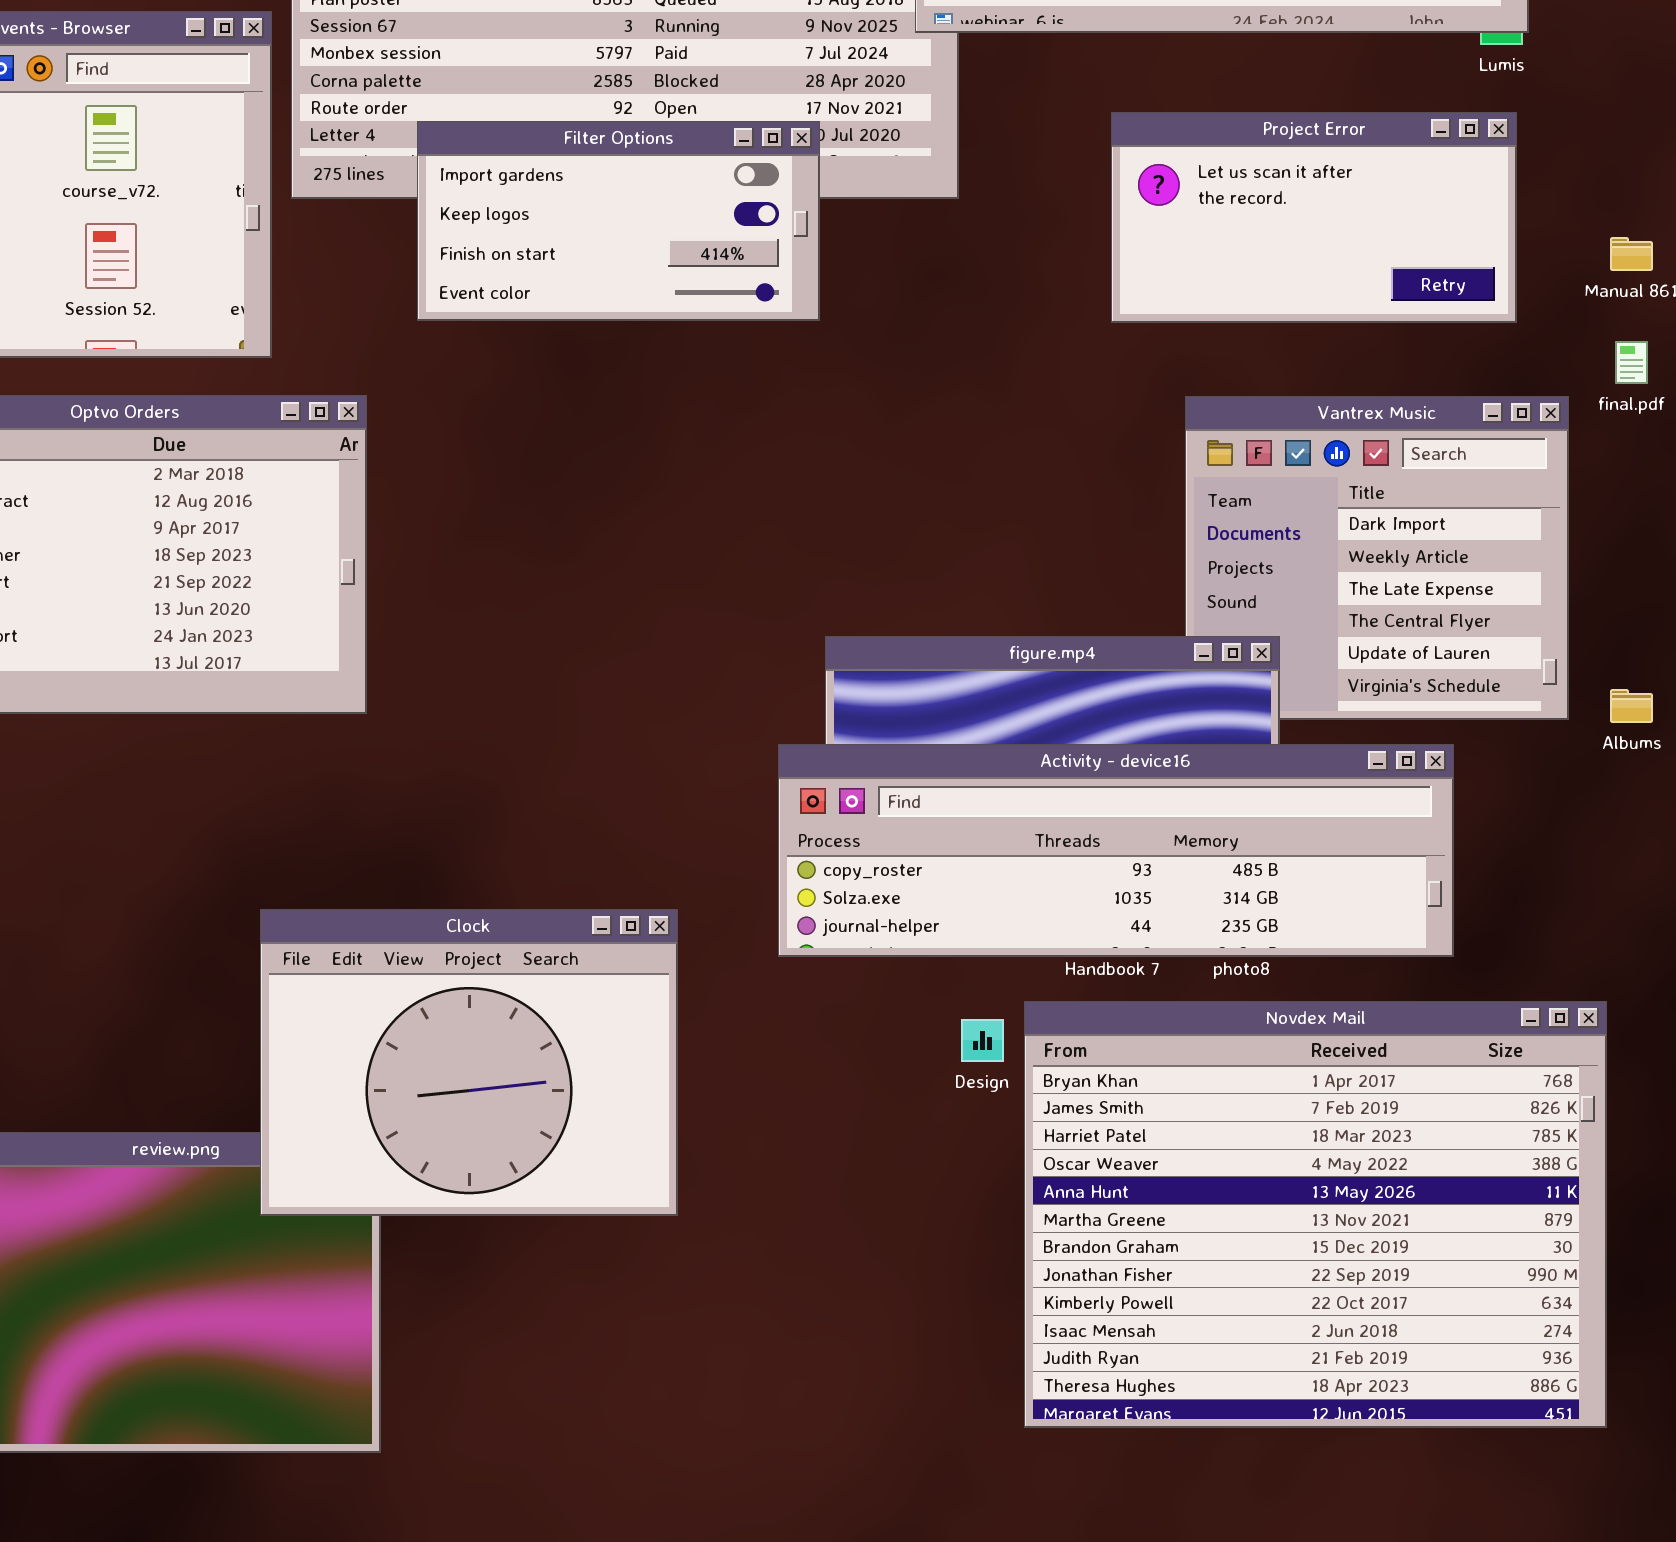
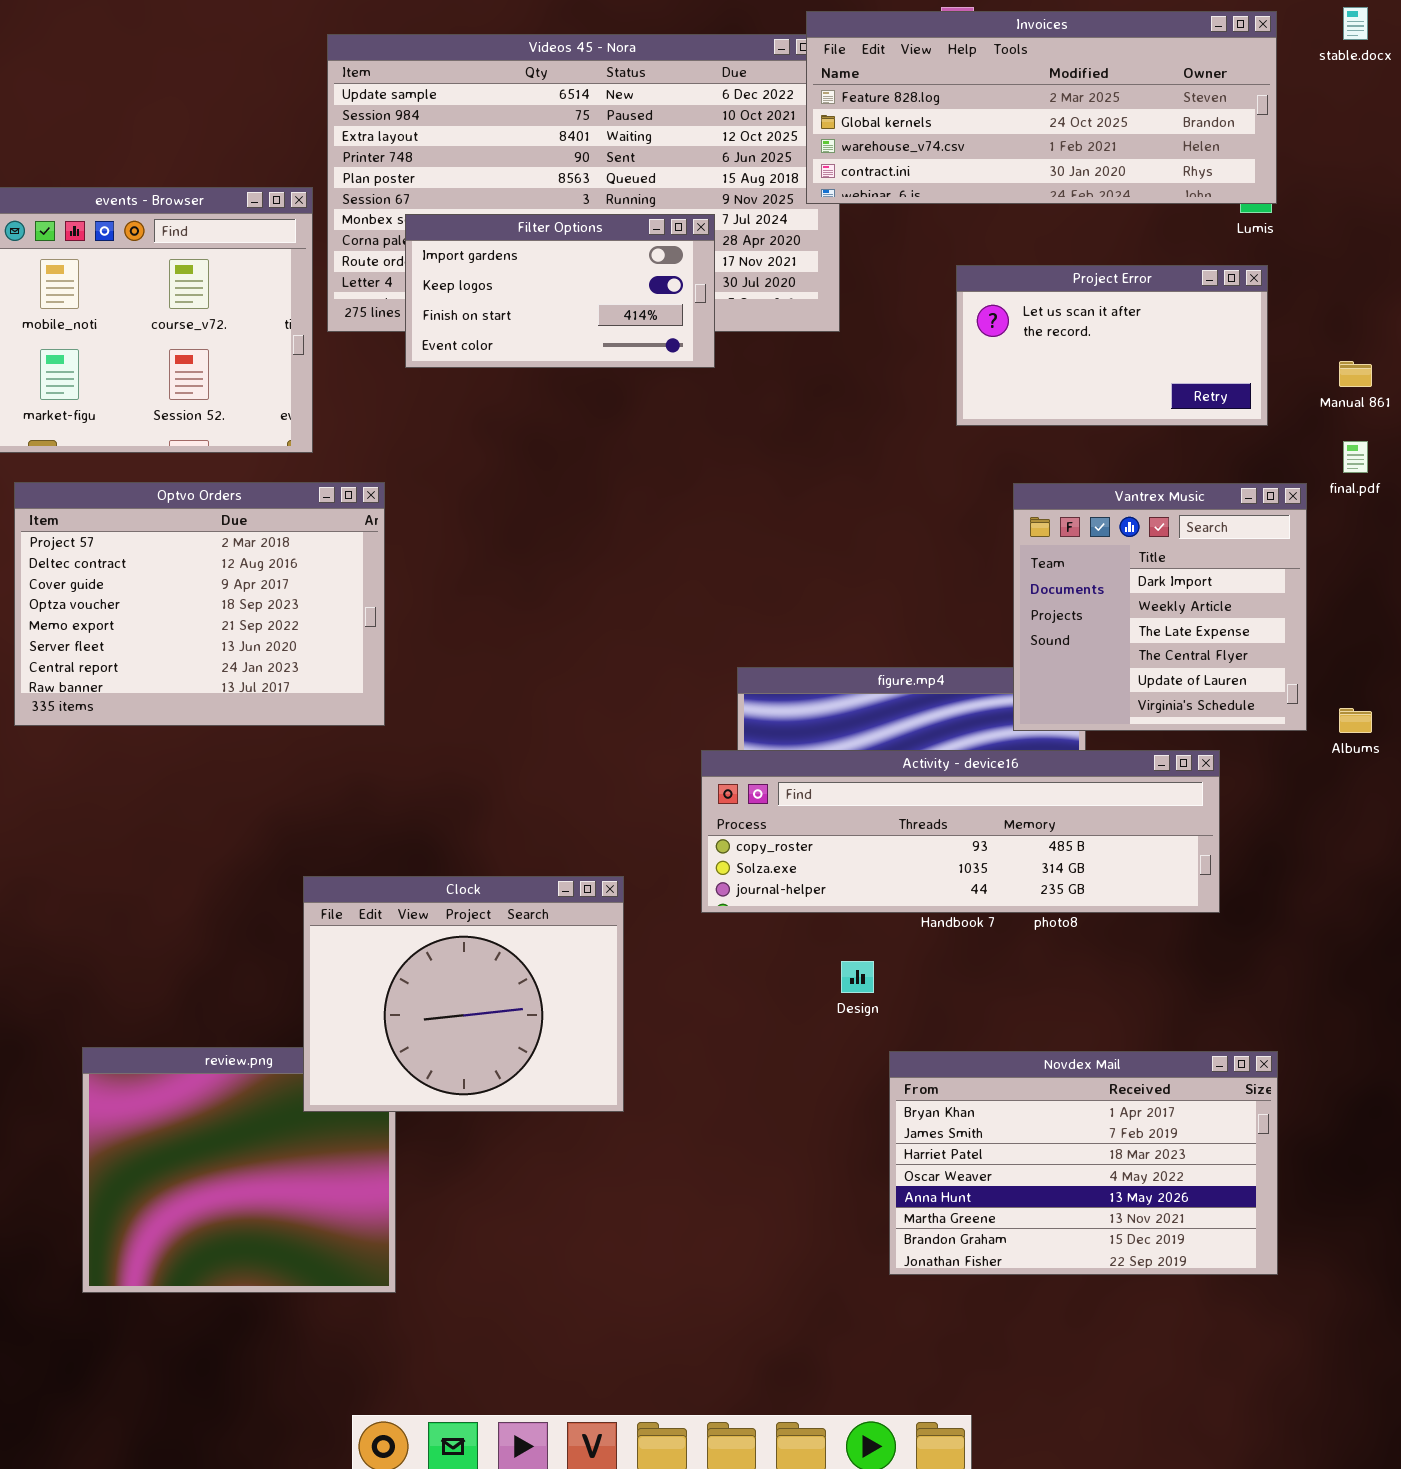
Filter Options: [417,121,820,321] -> [405,214,715,368], moved
Vantrex Music: [1185,396,1569,720] -> [1013,483,1307,731], raised
Novdex Mail: [1024,1001,1607,1428] -> [889,1051,1278,1275], resized

